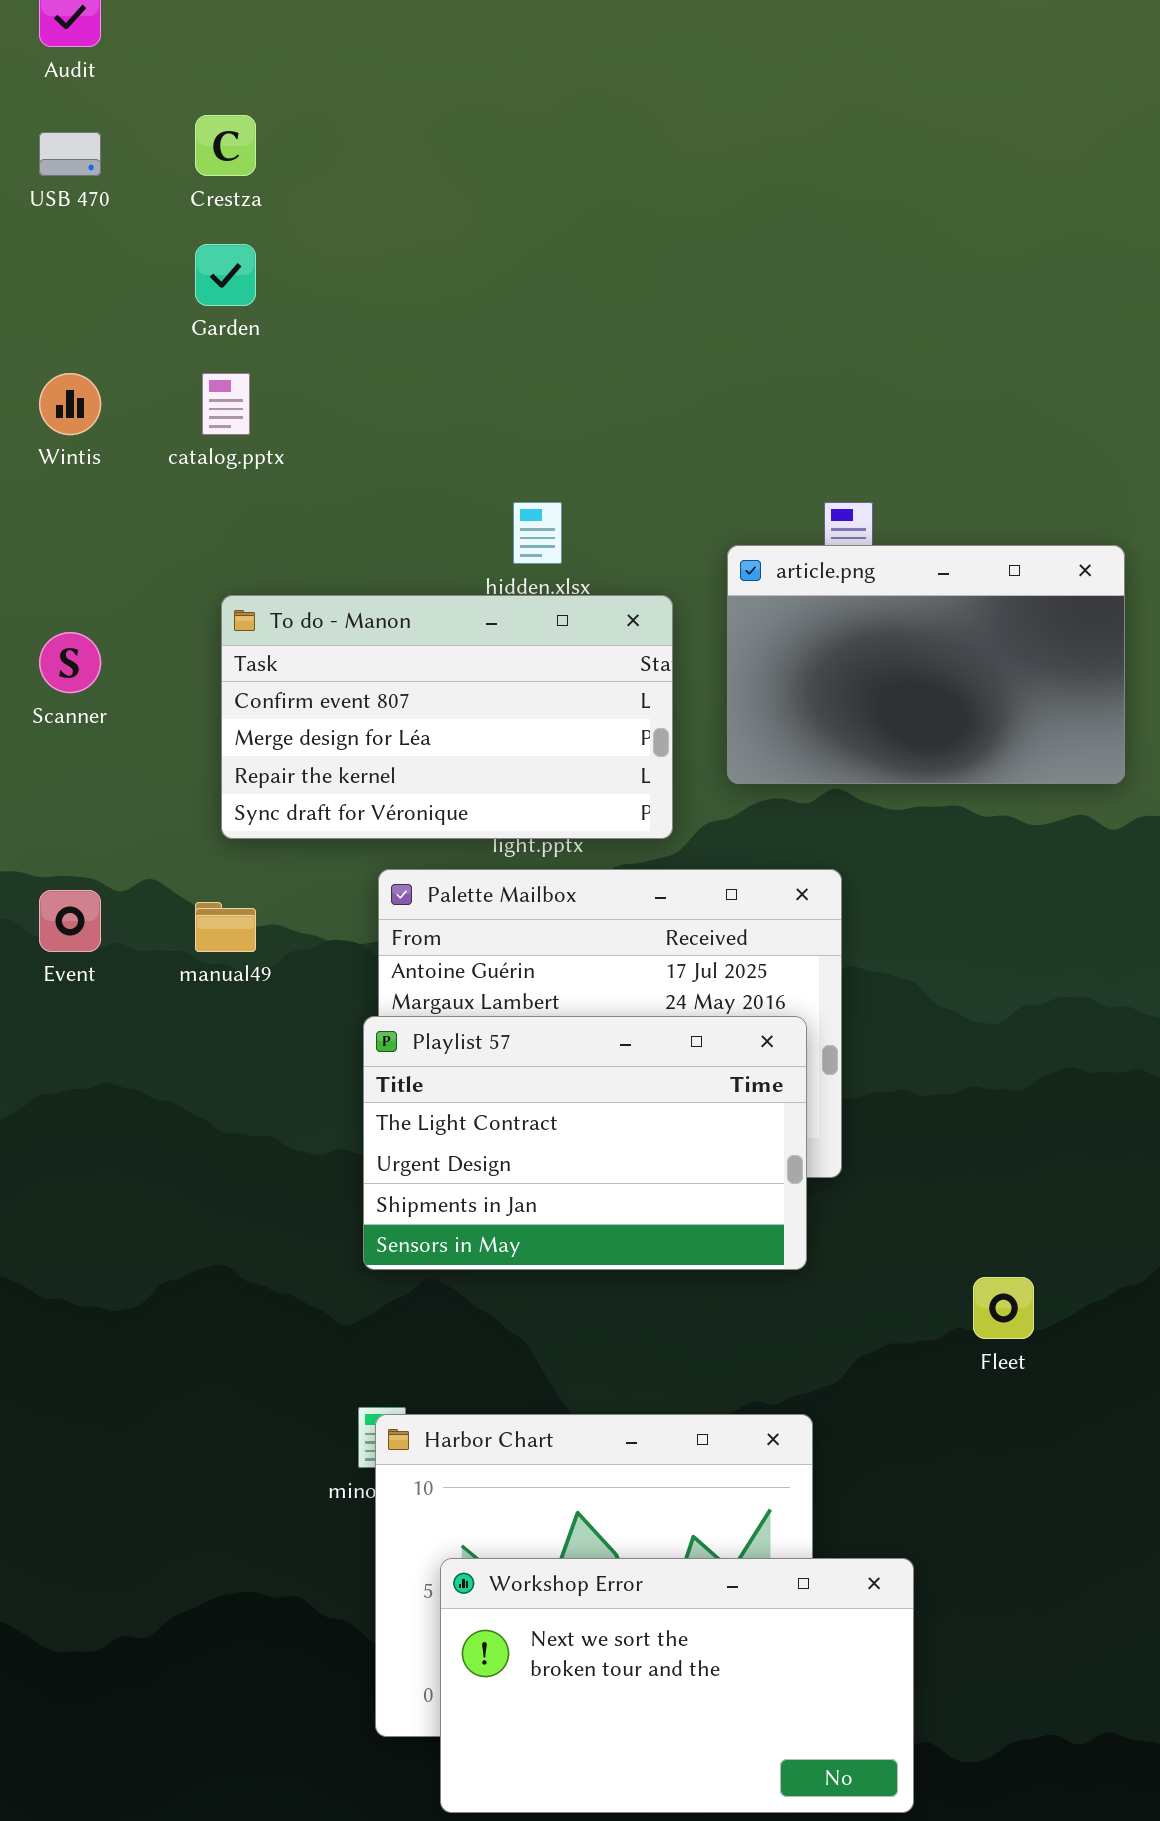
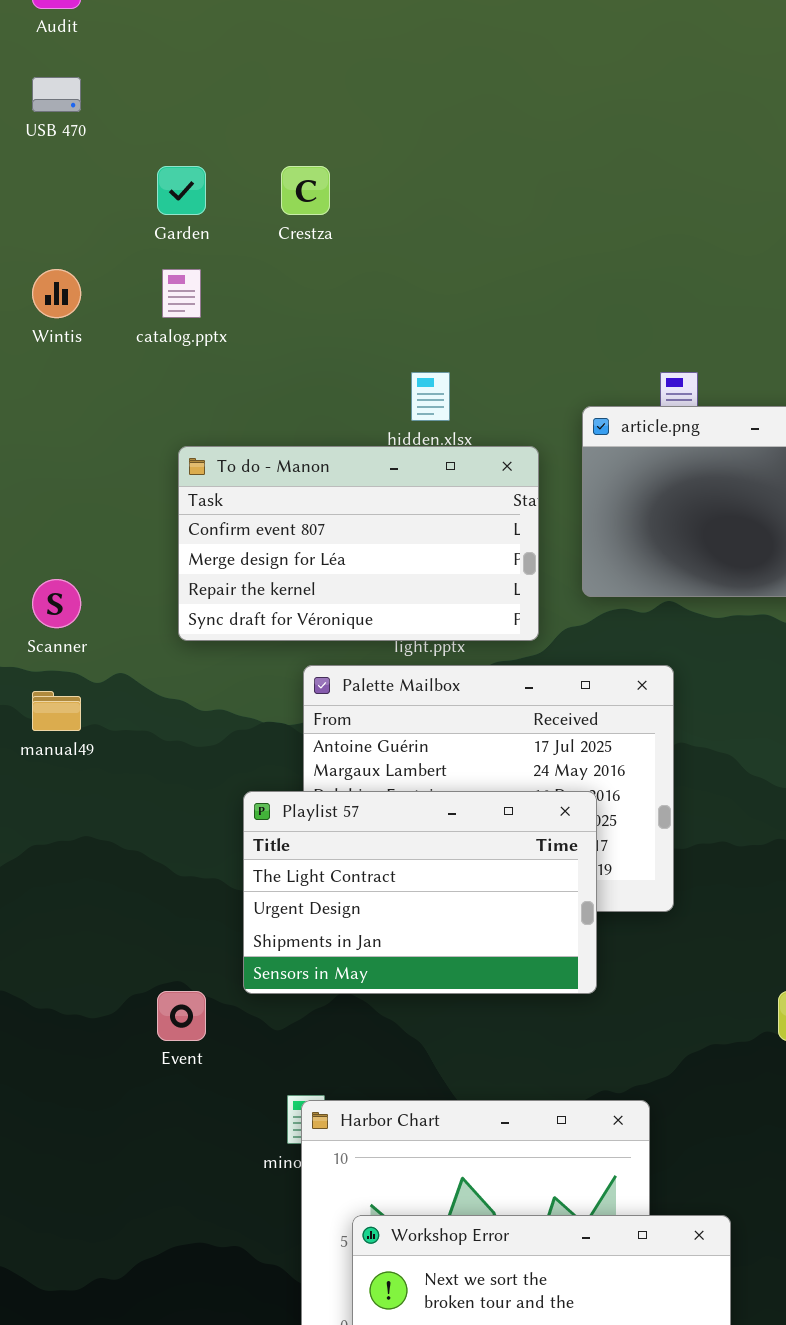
Crestza: [195,115,256,176] -> [281,166,330,215], moved
Scanner: [39,632,101,693] -> [32,579,81,628], moved
Event: [39,890,101,952] -> [157,991,206,1041], moved
manual49: [195,902,256,952] -> [32,691,81,731], moved
Playlist 57: [363,1016,807,1270] -> [243,791,597,994], moved

